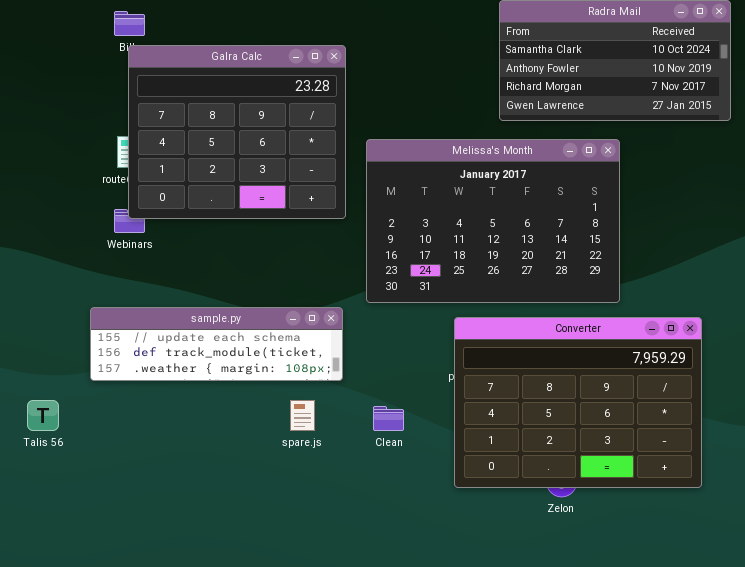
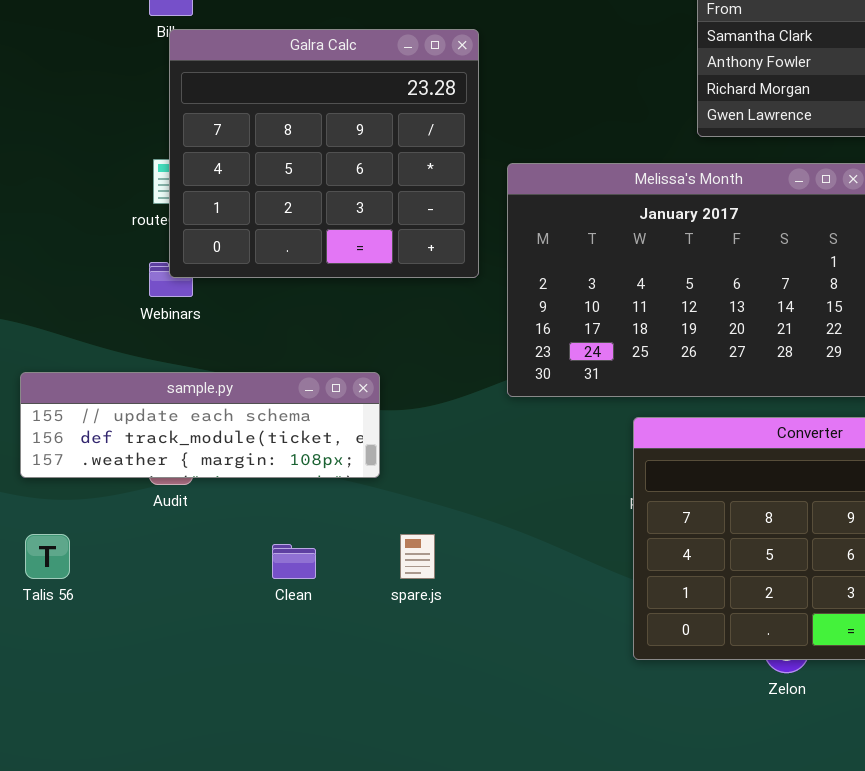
sample.py: [90,307,343,381] -> [20,372,380,478], moved
Clean: [373,406,404,431] -> [272,544,316,579], moved

